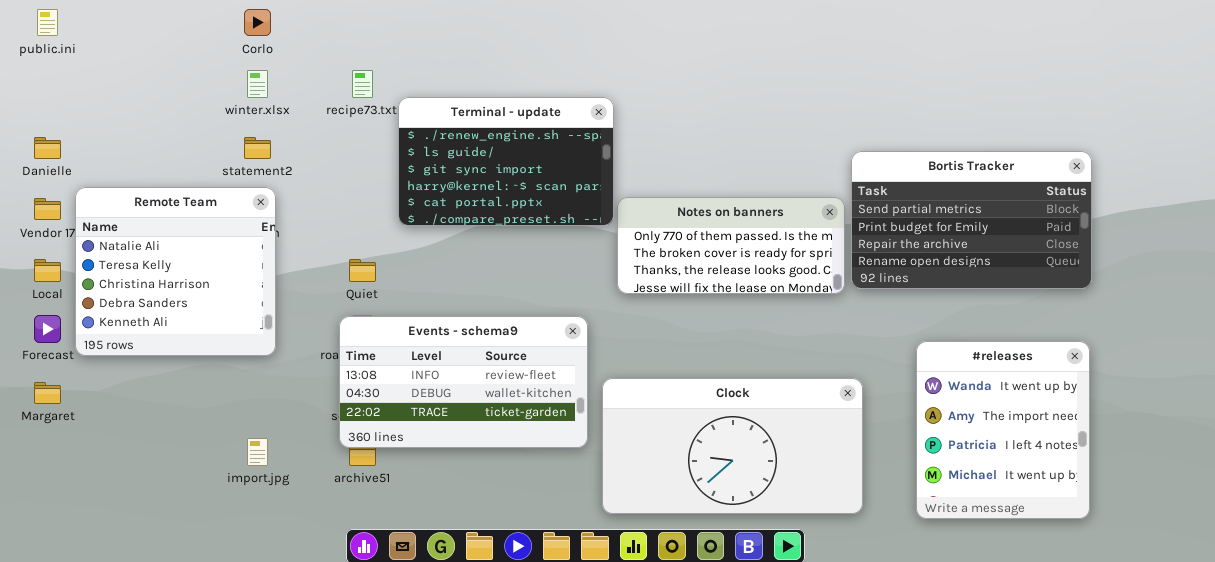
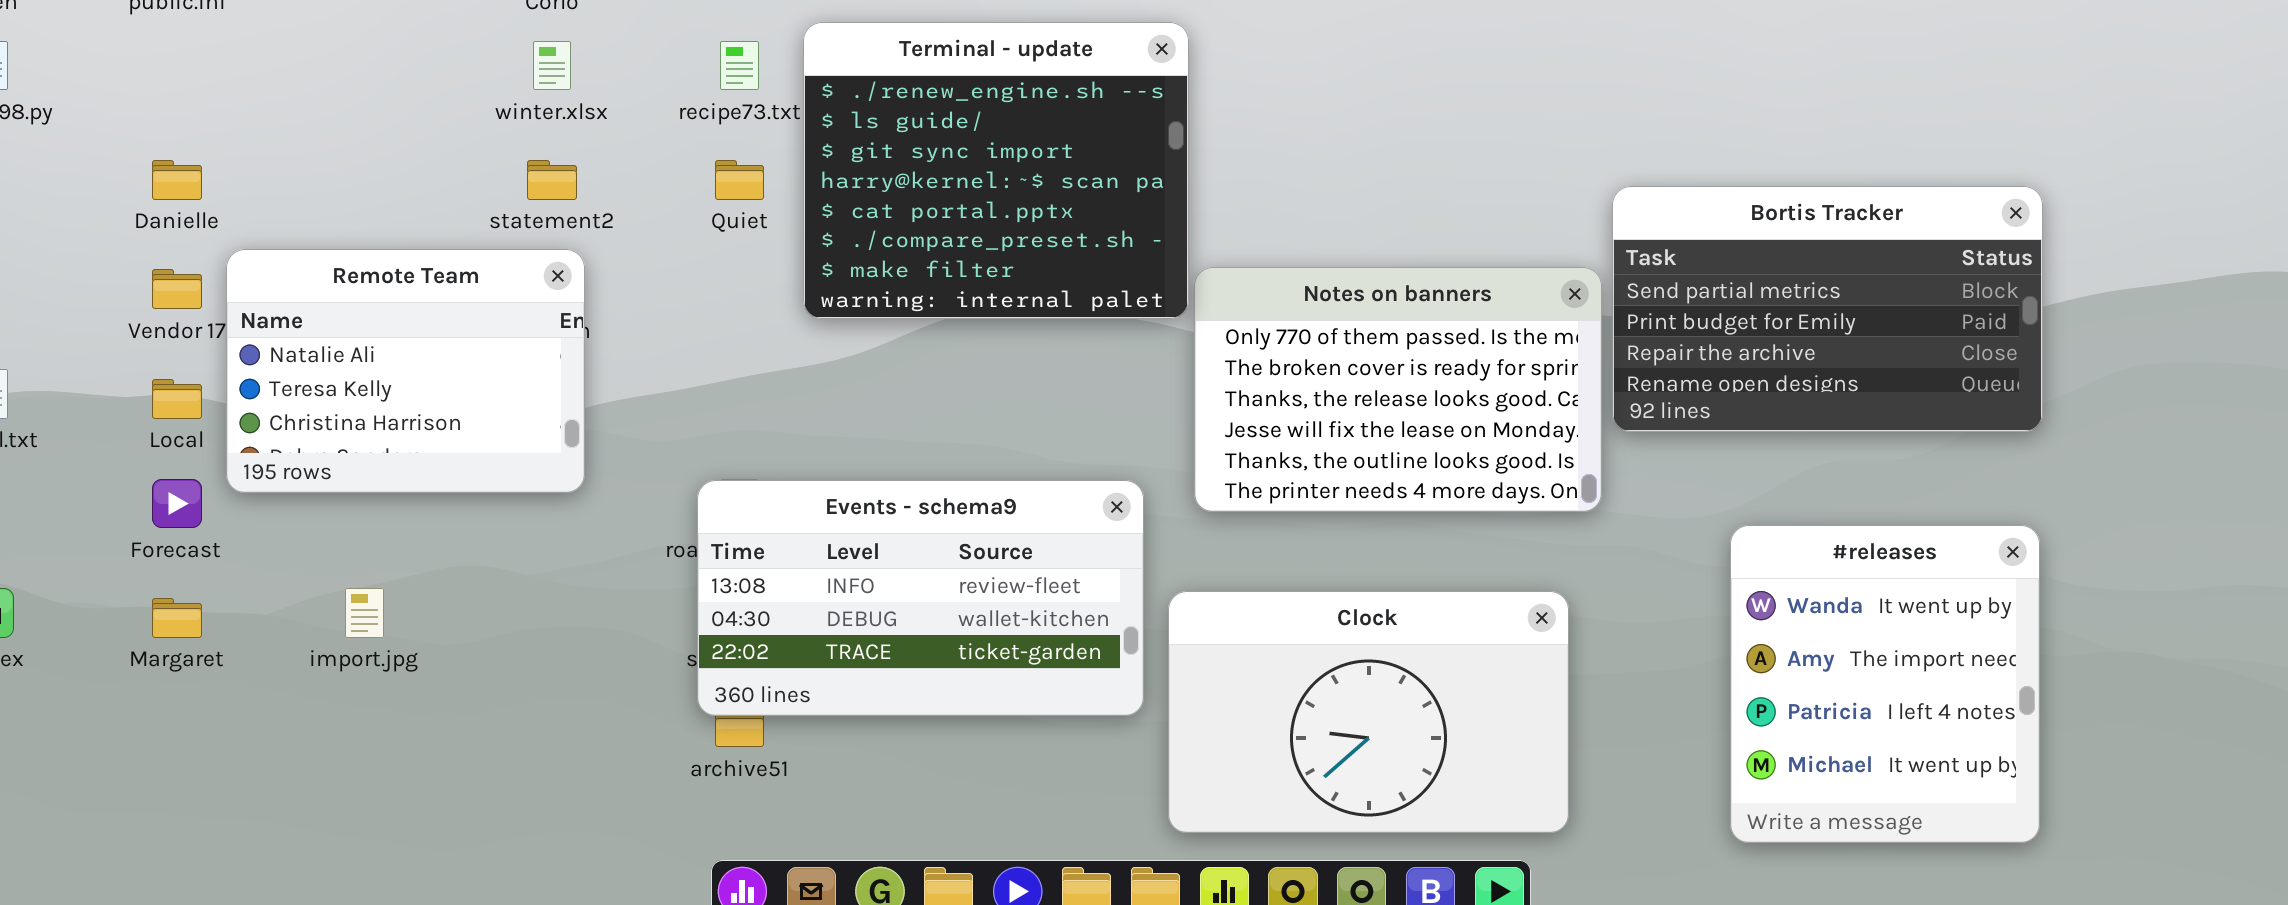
Terminal - update: [398,97,614,226] -> [803,22,1189,319], resized
Remote Team: [75,187,276,356] -> [226,249,585,493], resized
Notes on banners: [617,197,845,294] -> [1194,267,1602,512], resized
Quiet: [349,259,376,282] -> [715,160,764,200], moved
Clock: [602,378,863,514] -> [1168,591,1569,833], resized
import.jpg: [247,438,268,466] -> [345,588,384,638], moved

